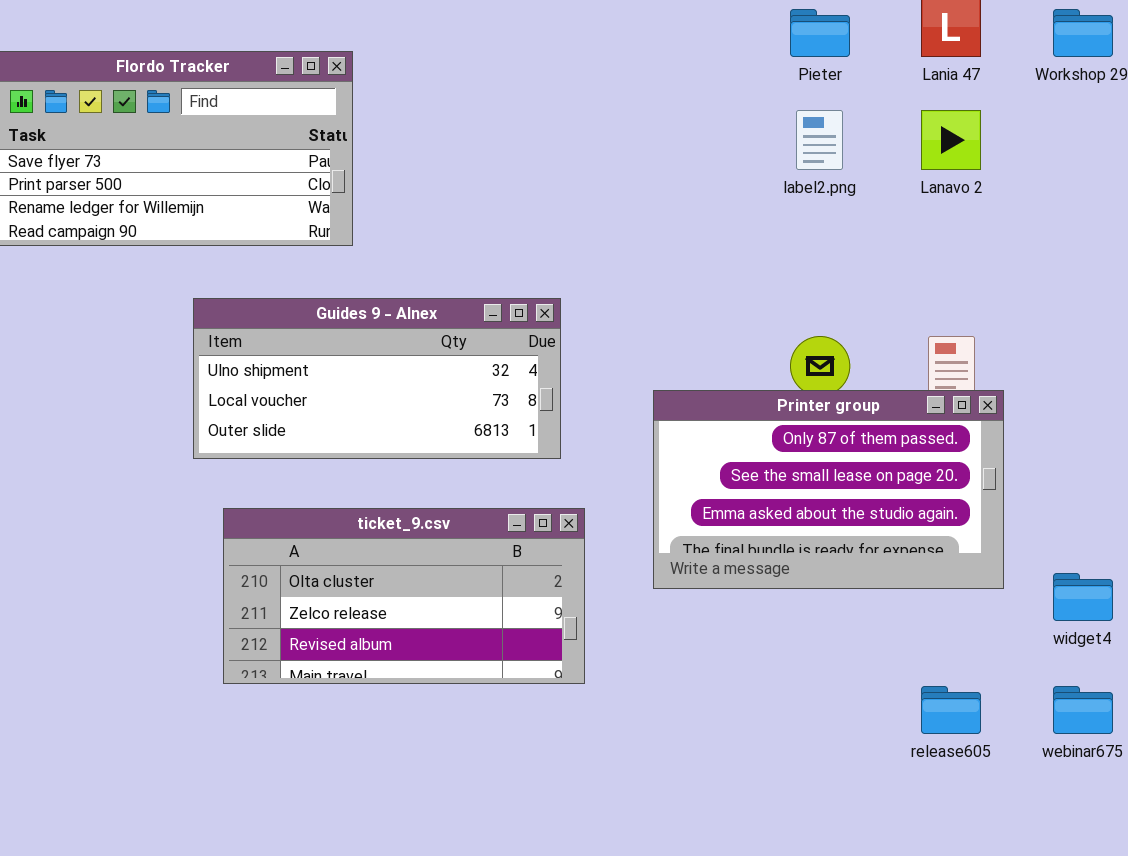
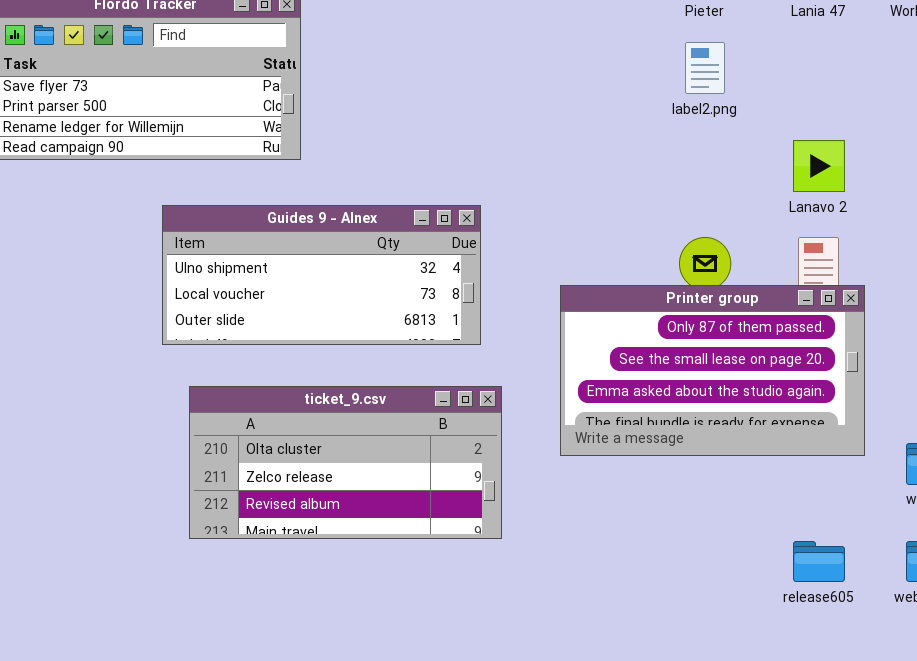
Lanavo 2: [921,110,981,170] -> [793,140,845,192], moved

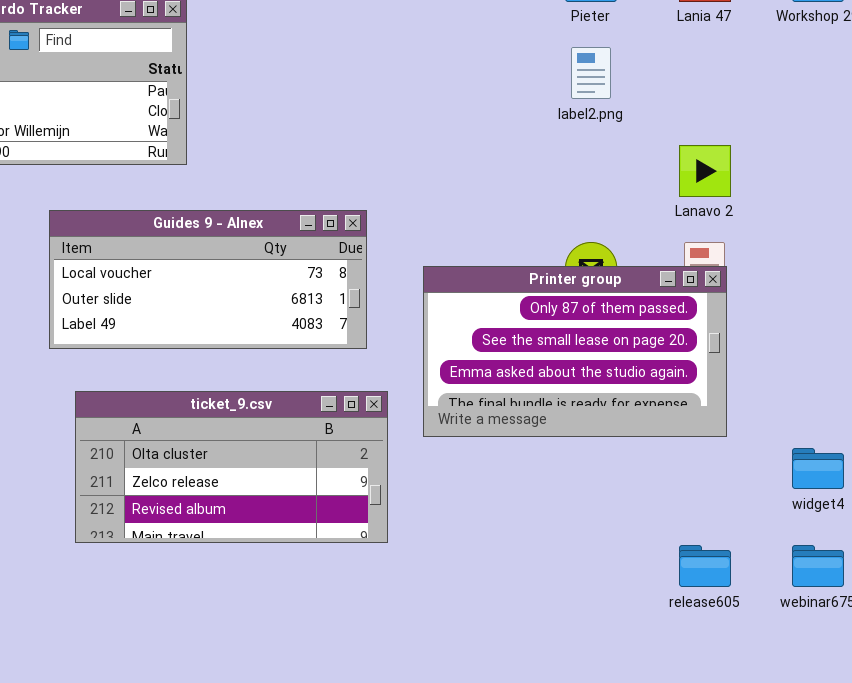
Guides 9 - Alnex: [162,205,481,345] -> [49,210,367,349], scrolled down 1 row
Printer group: [560,285,865,456] -> [423,266,727,437], moved

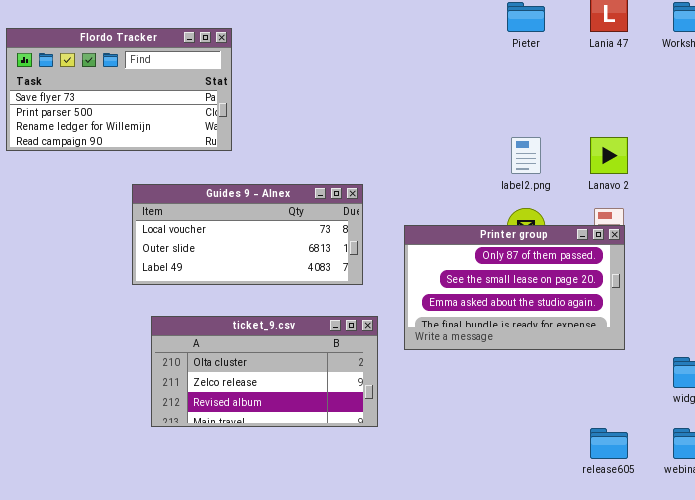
label2.png: [571,47,611,99] -> [511,137,541,174], moved

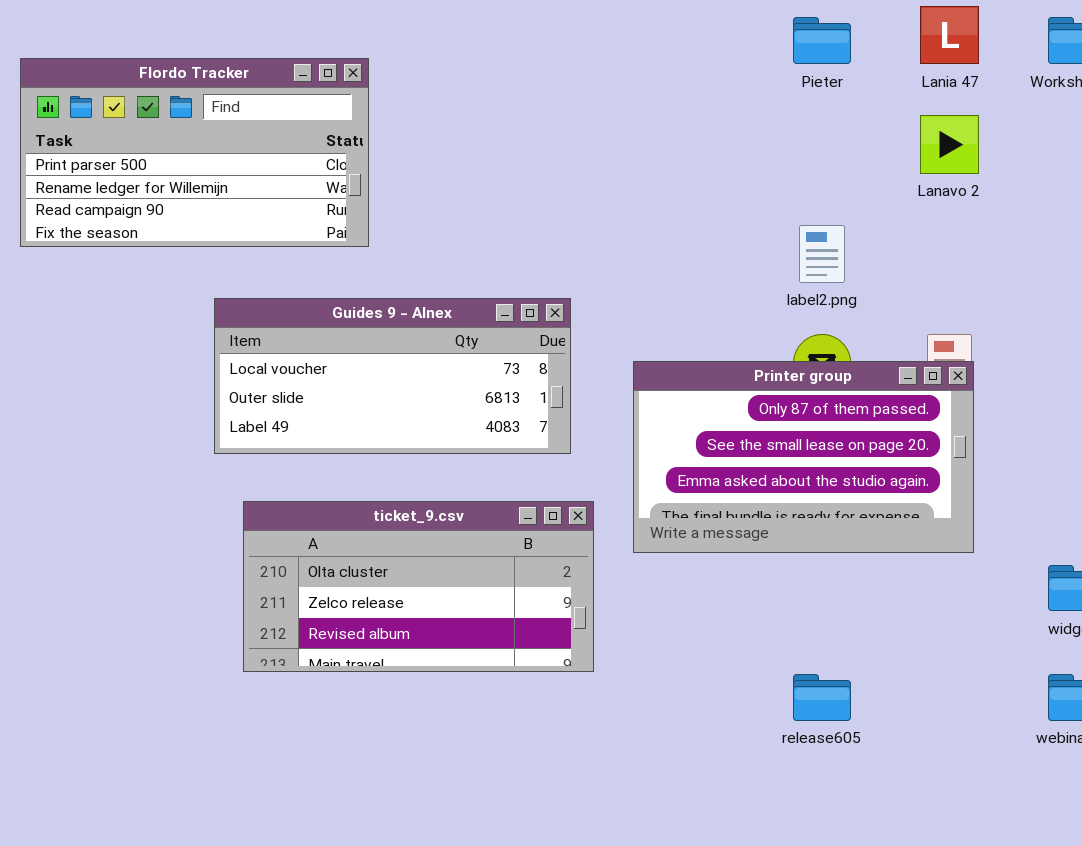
Flordo Tracker: [6,28,232,151] -> [20,58,369,247], scrolled down 1 row
Lanavo 2: [590,137,628,174] -> [920,115,979,174], moved
release605: [590,428,628,459] -> [793,674,851,721], moved

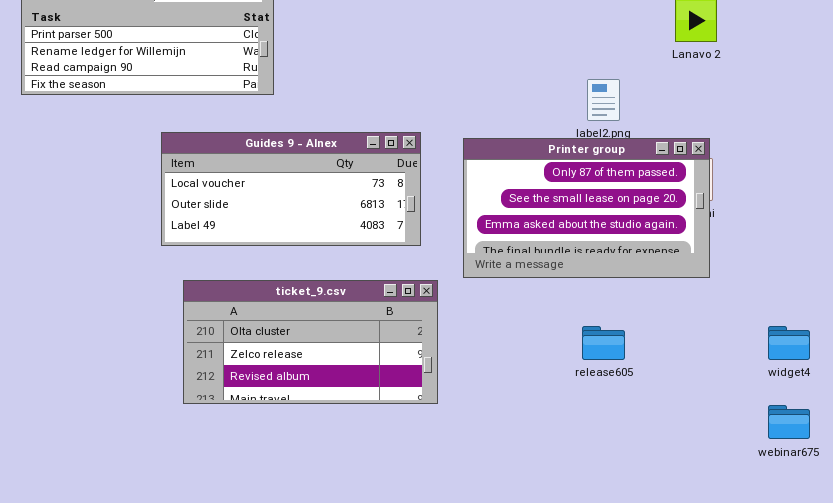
Printer group: [633,361,974,553] -> [463,138,710,278], moved
release605: [793,674,851,721] -> [582,326,625,360], moved

